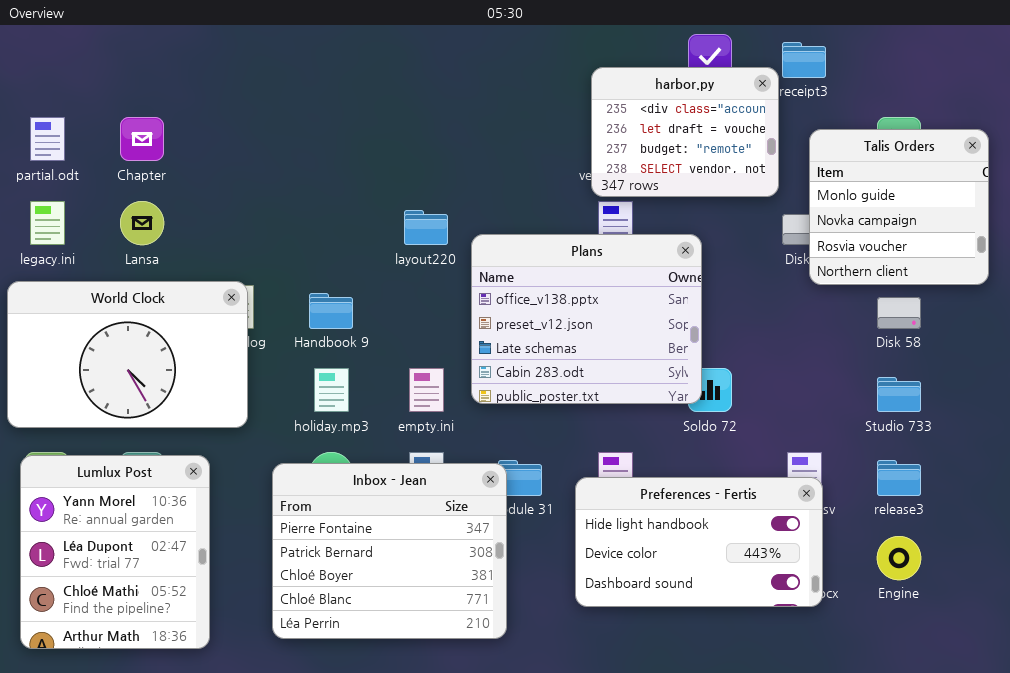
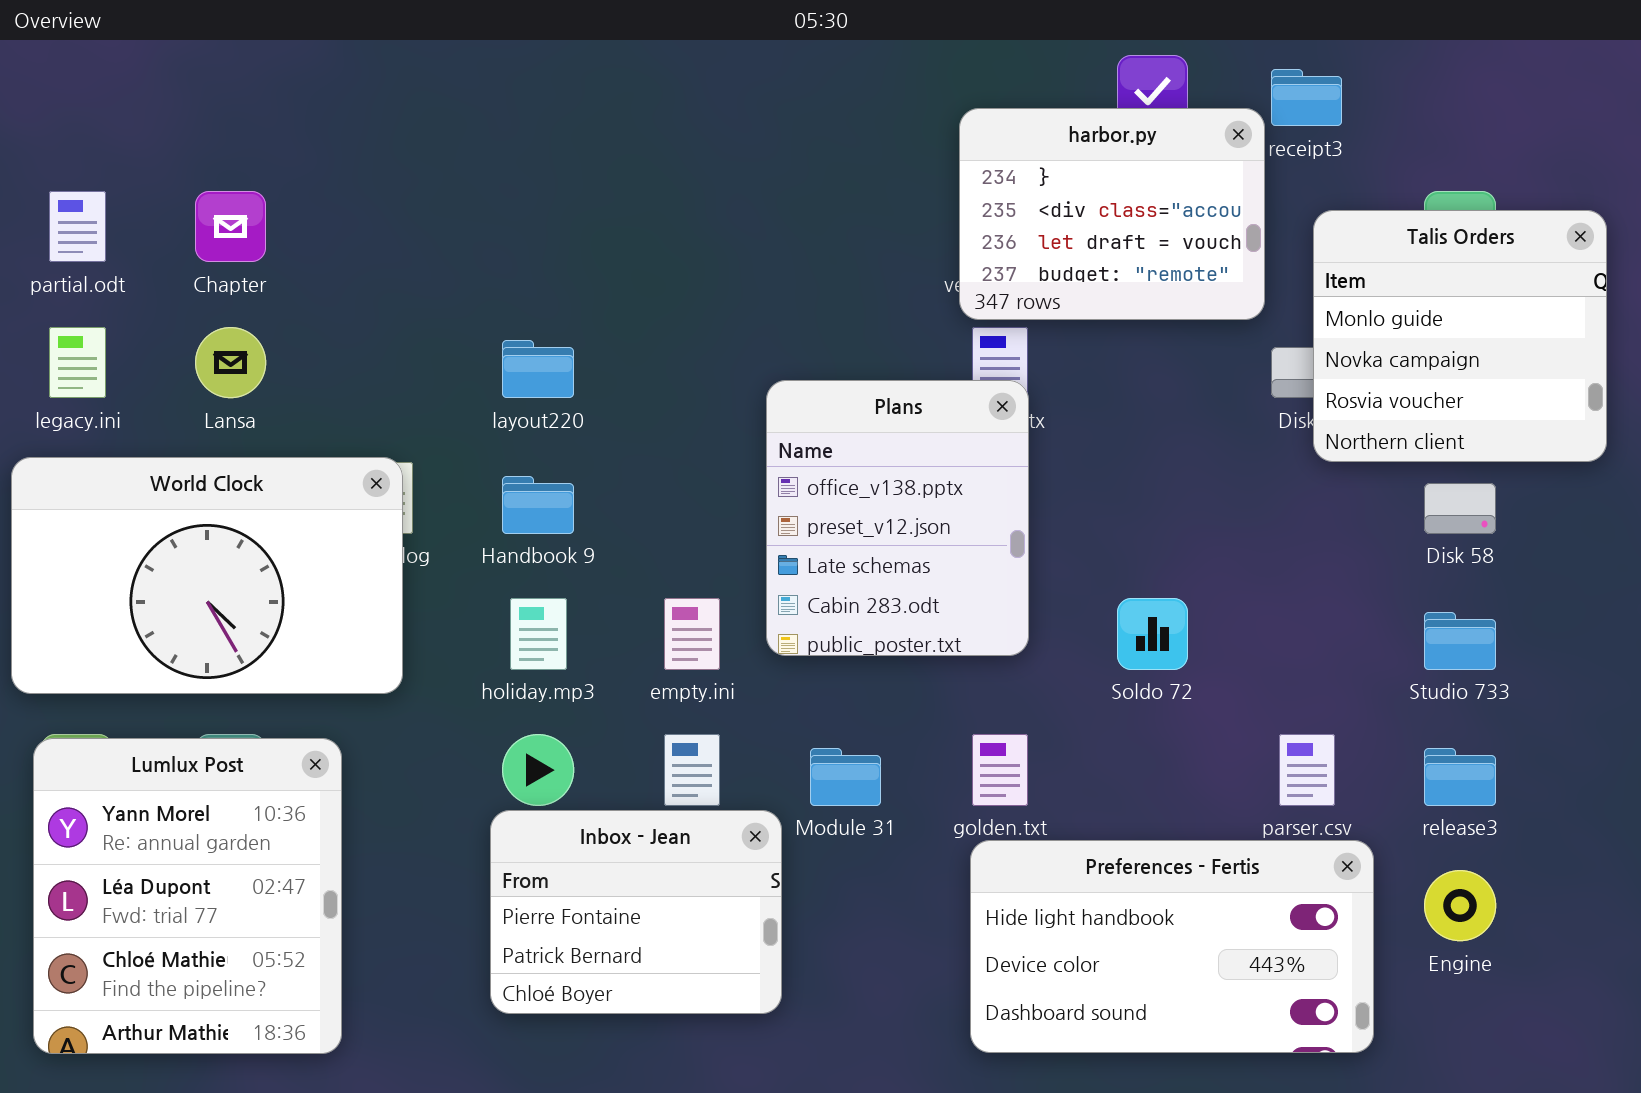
harbor.py: [591,67,779,197] -> [959,108,1265,320], scrolled up 1 row
layout220: [404,210,448,245] -> [502,340,574,398], moved
Plans: [471,234,702,404] -> [766,380,1029,656], resized
Inbox - Jean: [272,463,507,639] -> [490,810,782,1014], moved, resized
Preferences - Fertis: [575,477,823,607] -> [970,840,1374,1053], moved

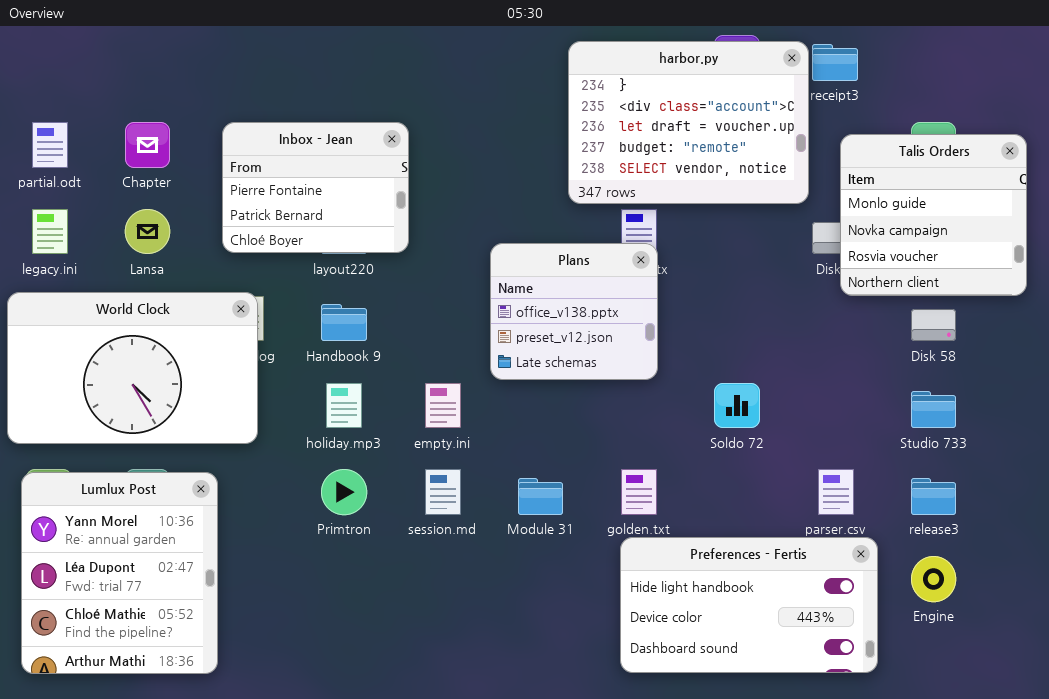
harbor.py: [959,108,1265,320] -> [568,41,809,204], resized
Plans: [766,380,1029,656] -> [490,243,658,380], resized
Inbox - Jean: [490,810,782,1014] -> [222,122,409,253], moved

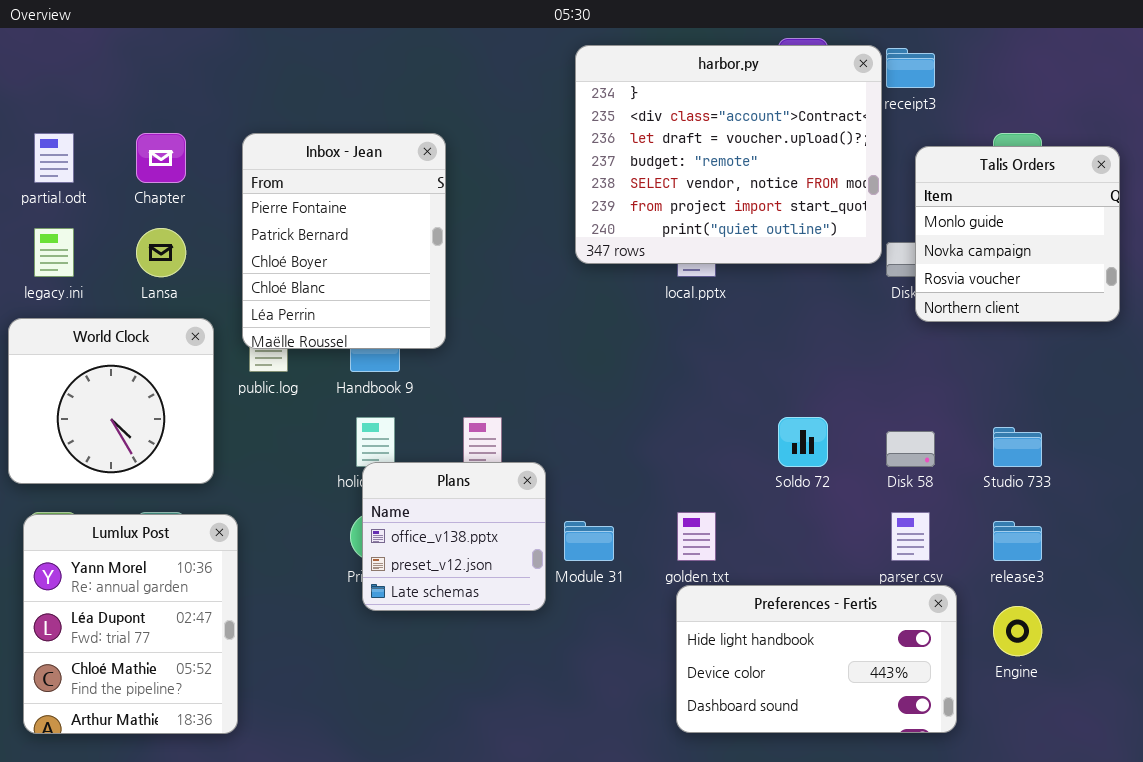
harbor.py: [568,41,809,204] -> [575,45,882,264], resized
Inbox - Jean: [222,122,409,253] -> [242,133,446,349], resized
Plans: [490,243,658,380] -> [362,462,546,611], moved
World Clock: [7,292,258,444] -> [8,318,214,484], resized
Disk 58: [911,309,956,341] -> [886,431,935,467], moved

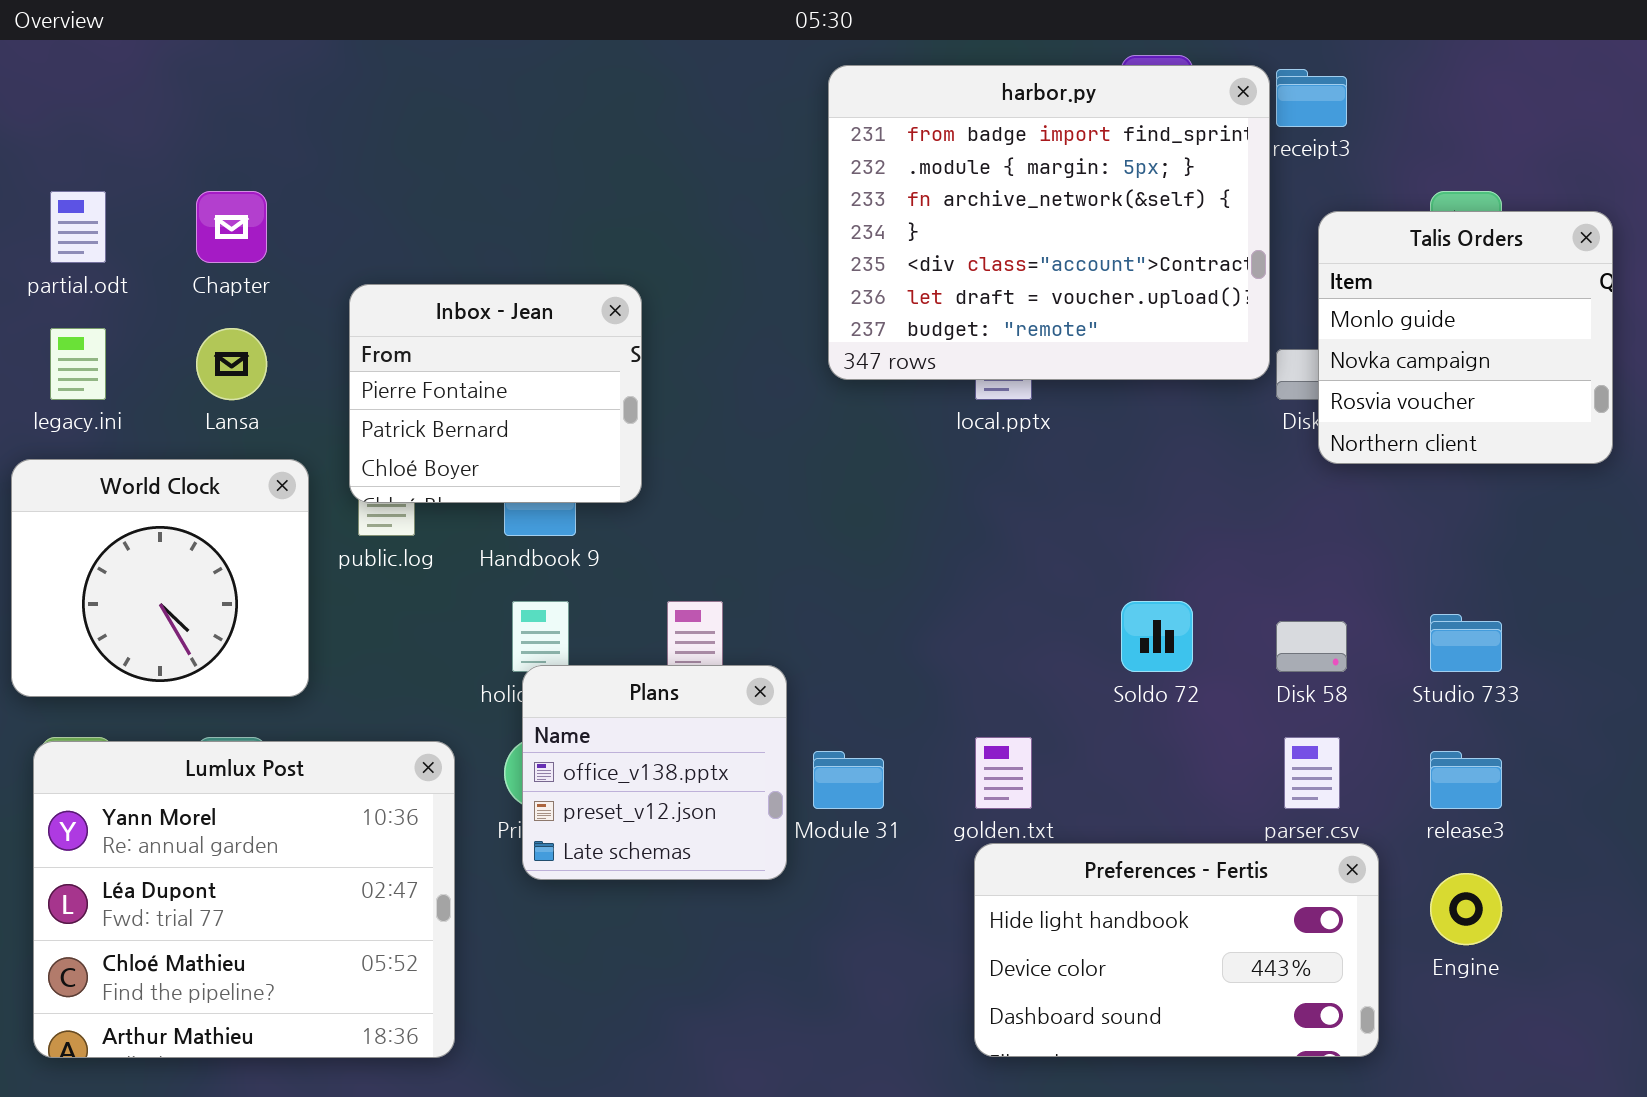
harbor.py: [575,45,882,264] -> [828,65,1270,380], scrolled up 3 rows
Inbox - Jean: [242,133,446,349] -> [349,284,642,503], resized
Lumlux Post: [23,514,238,734] -> [33,741,455,1058], resized

